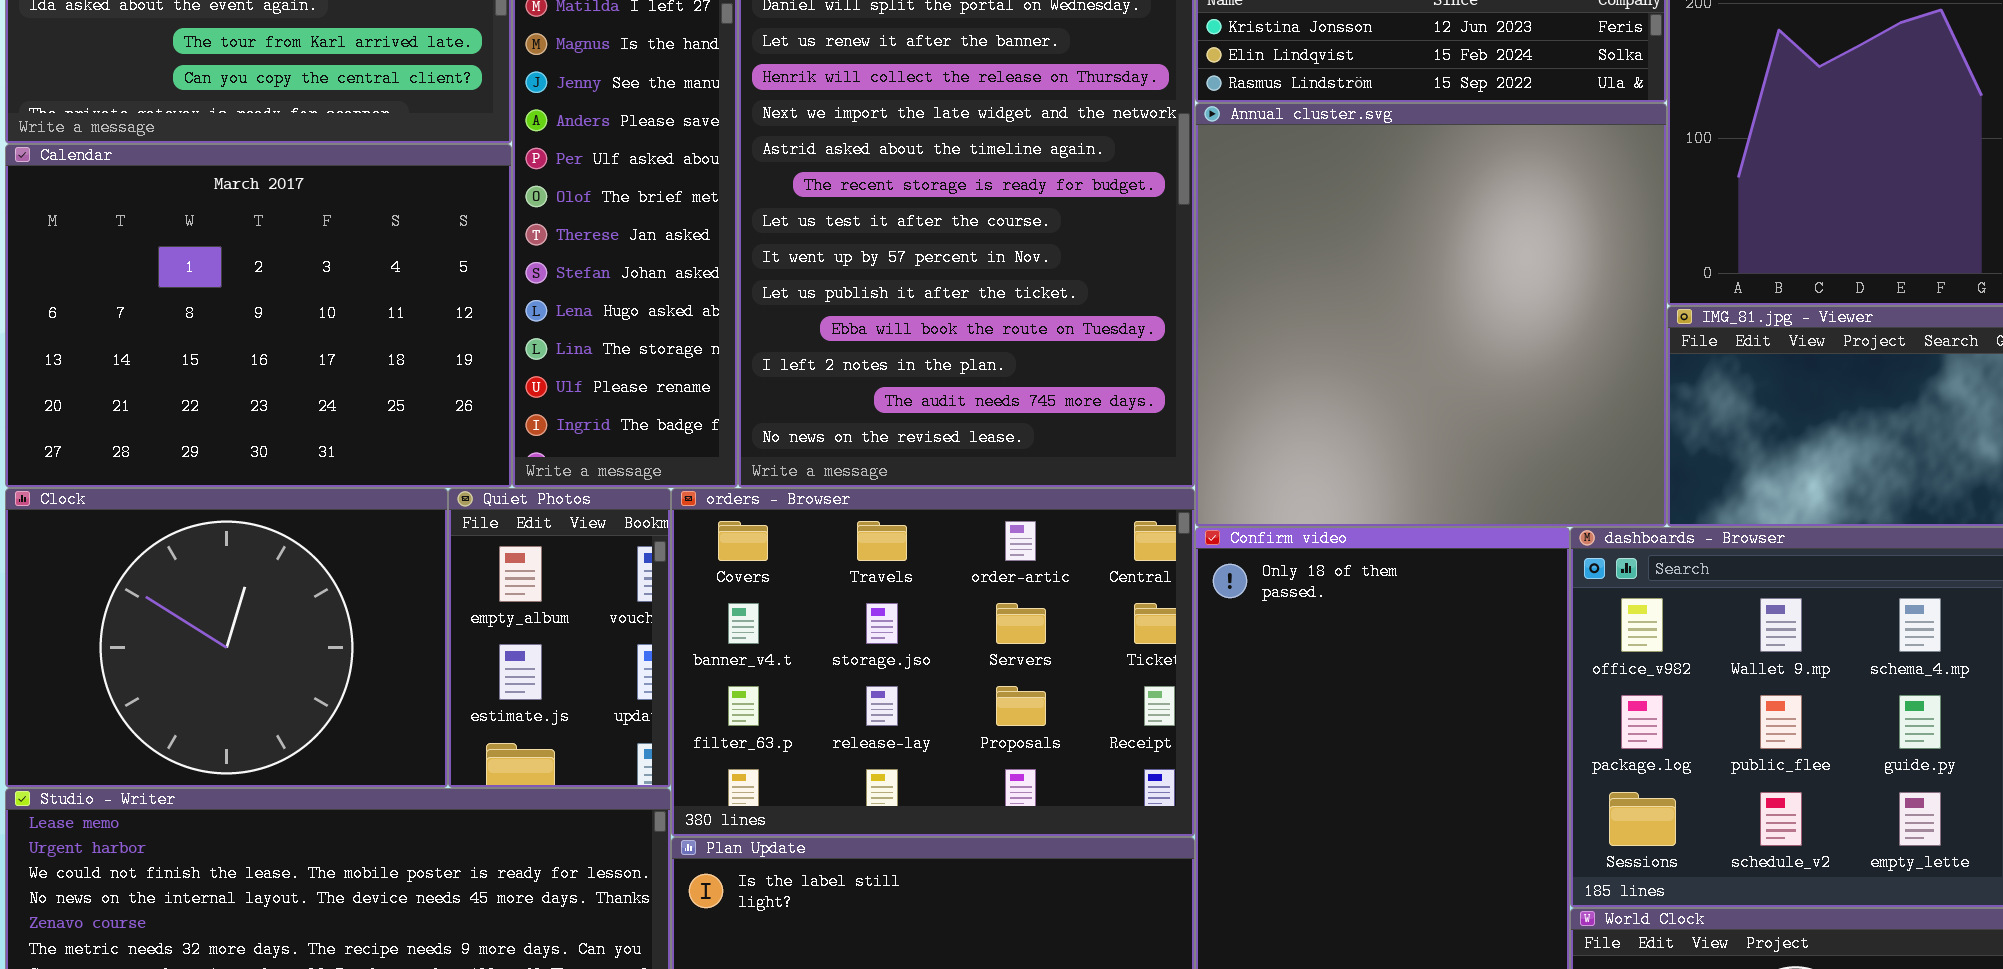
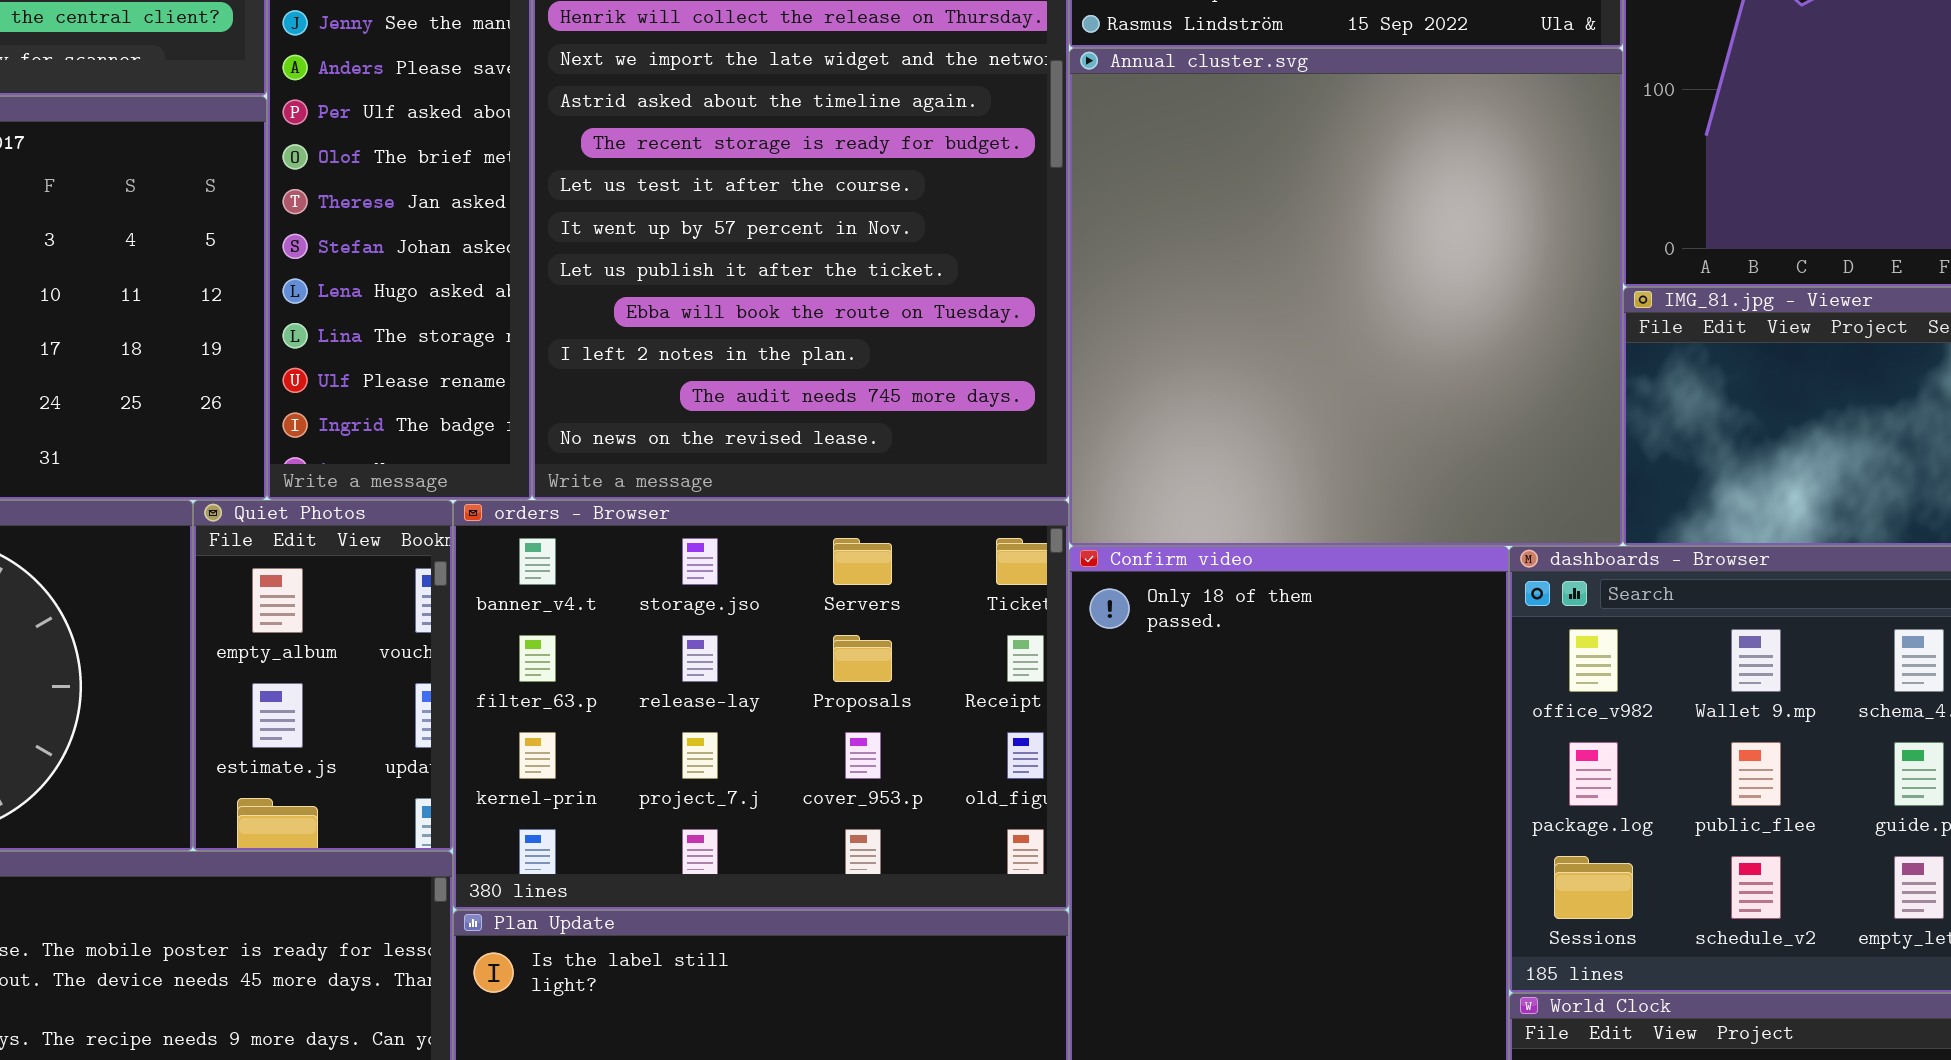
orders - Browser: [671,488,1195,837] -> [453,500,1069,910], scrolled down 1 row

